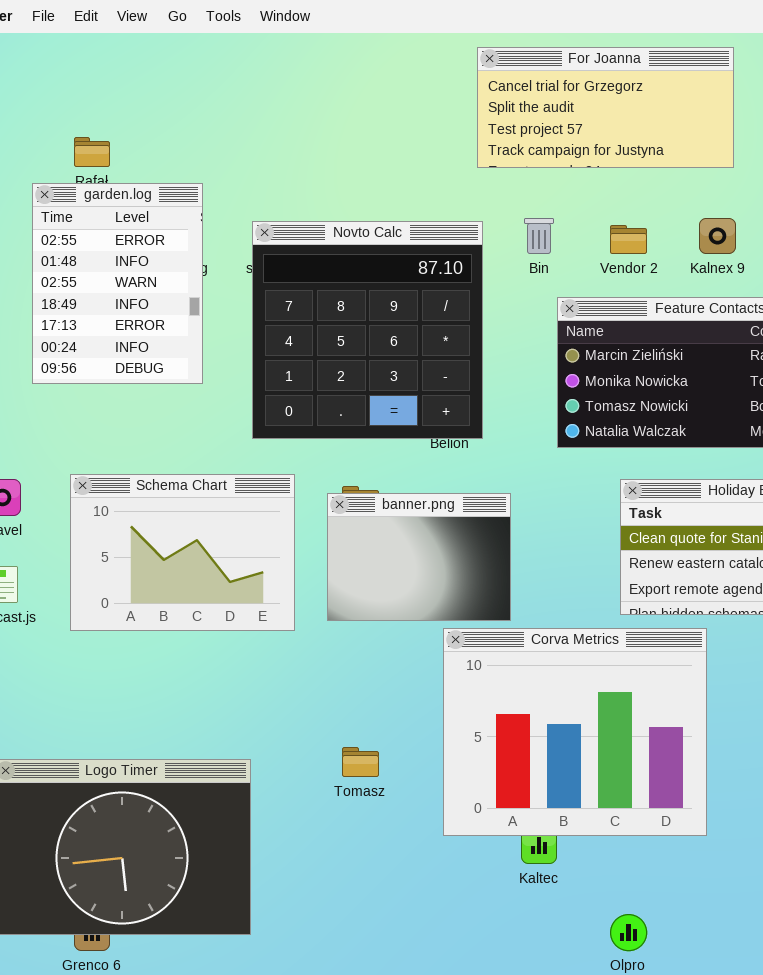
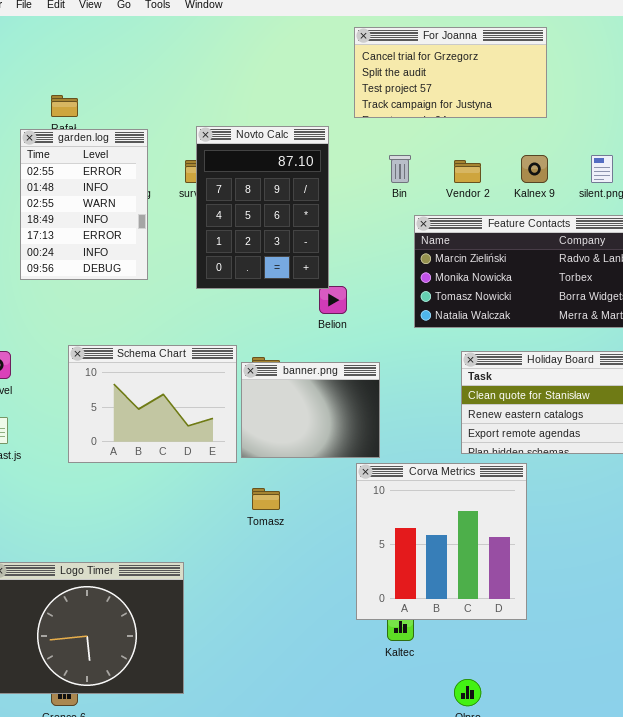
Novto Calc: [252,221,483,439] -> [196,126,329,289], moved, resized
Schema Chart: [70,474,295,631] -> [68,345,237,463], moved
Corva Metrics: [443,628,707,836] -> [356,463,527,620], resized
Tomasz: [342,747,379,777] -> [252,488,280,510], moved

